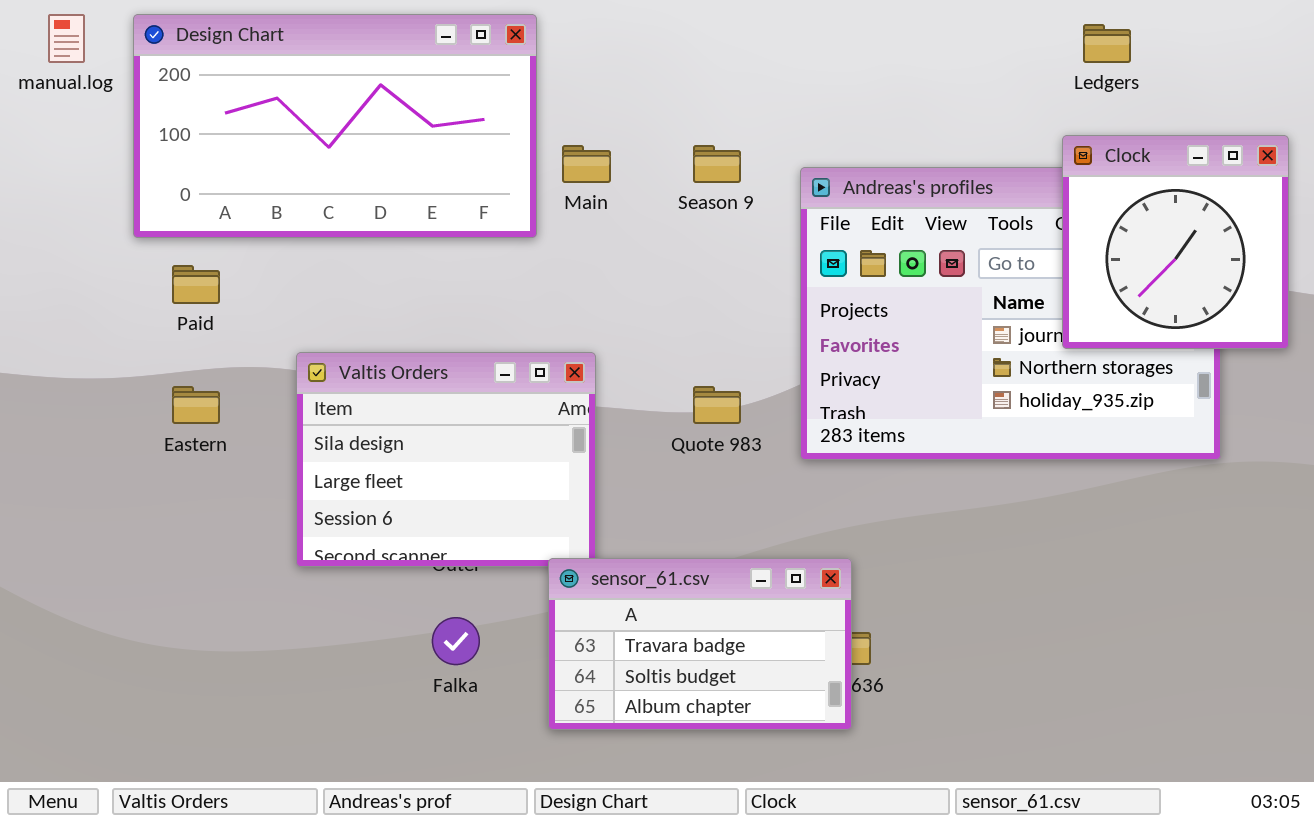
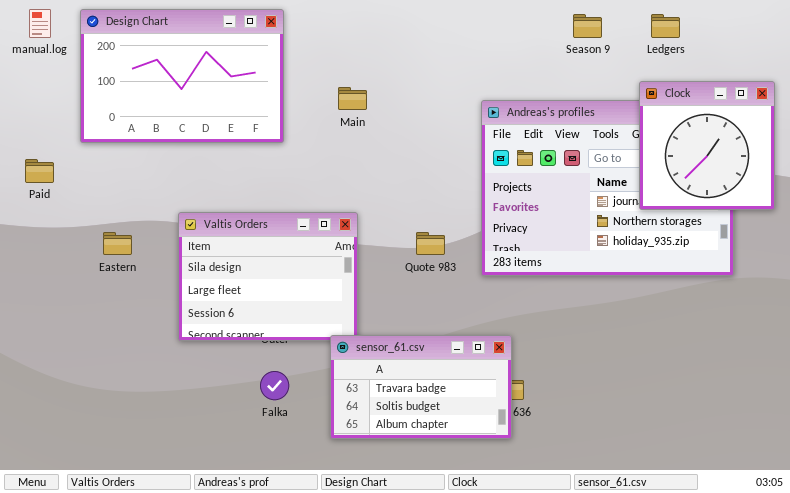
Design Chart: [133,14,537,238] -> [80,9,284,143], resized
Season 9: [693,145,741,183] -> [573,14,602,38], moved
Paid: [172,265,220,304] -> [25,159,54,183], moved

